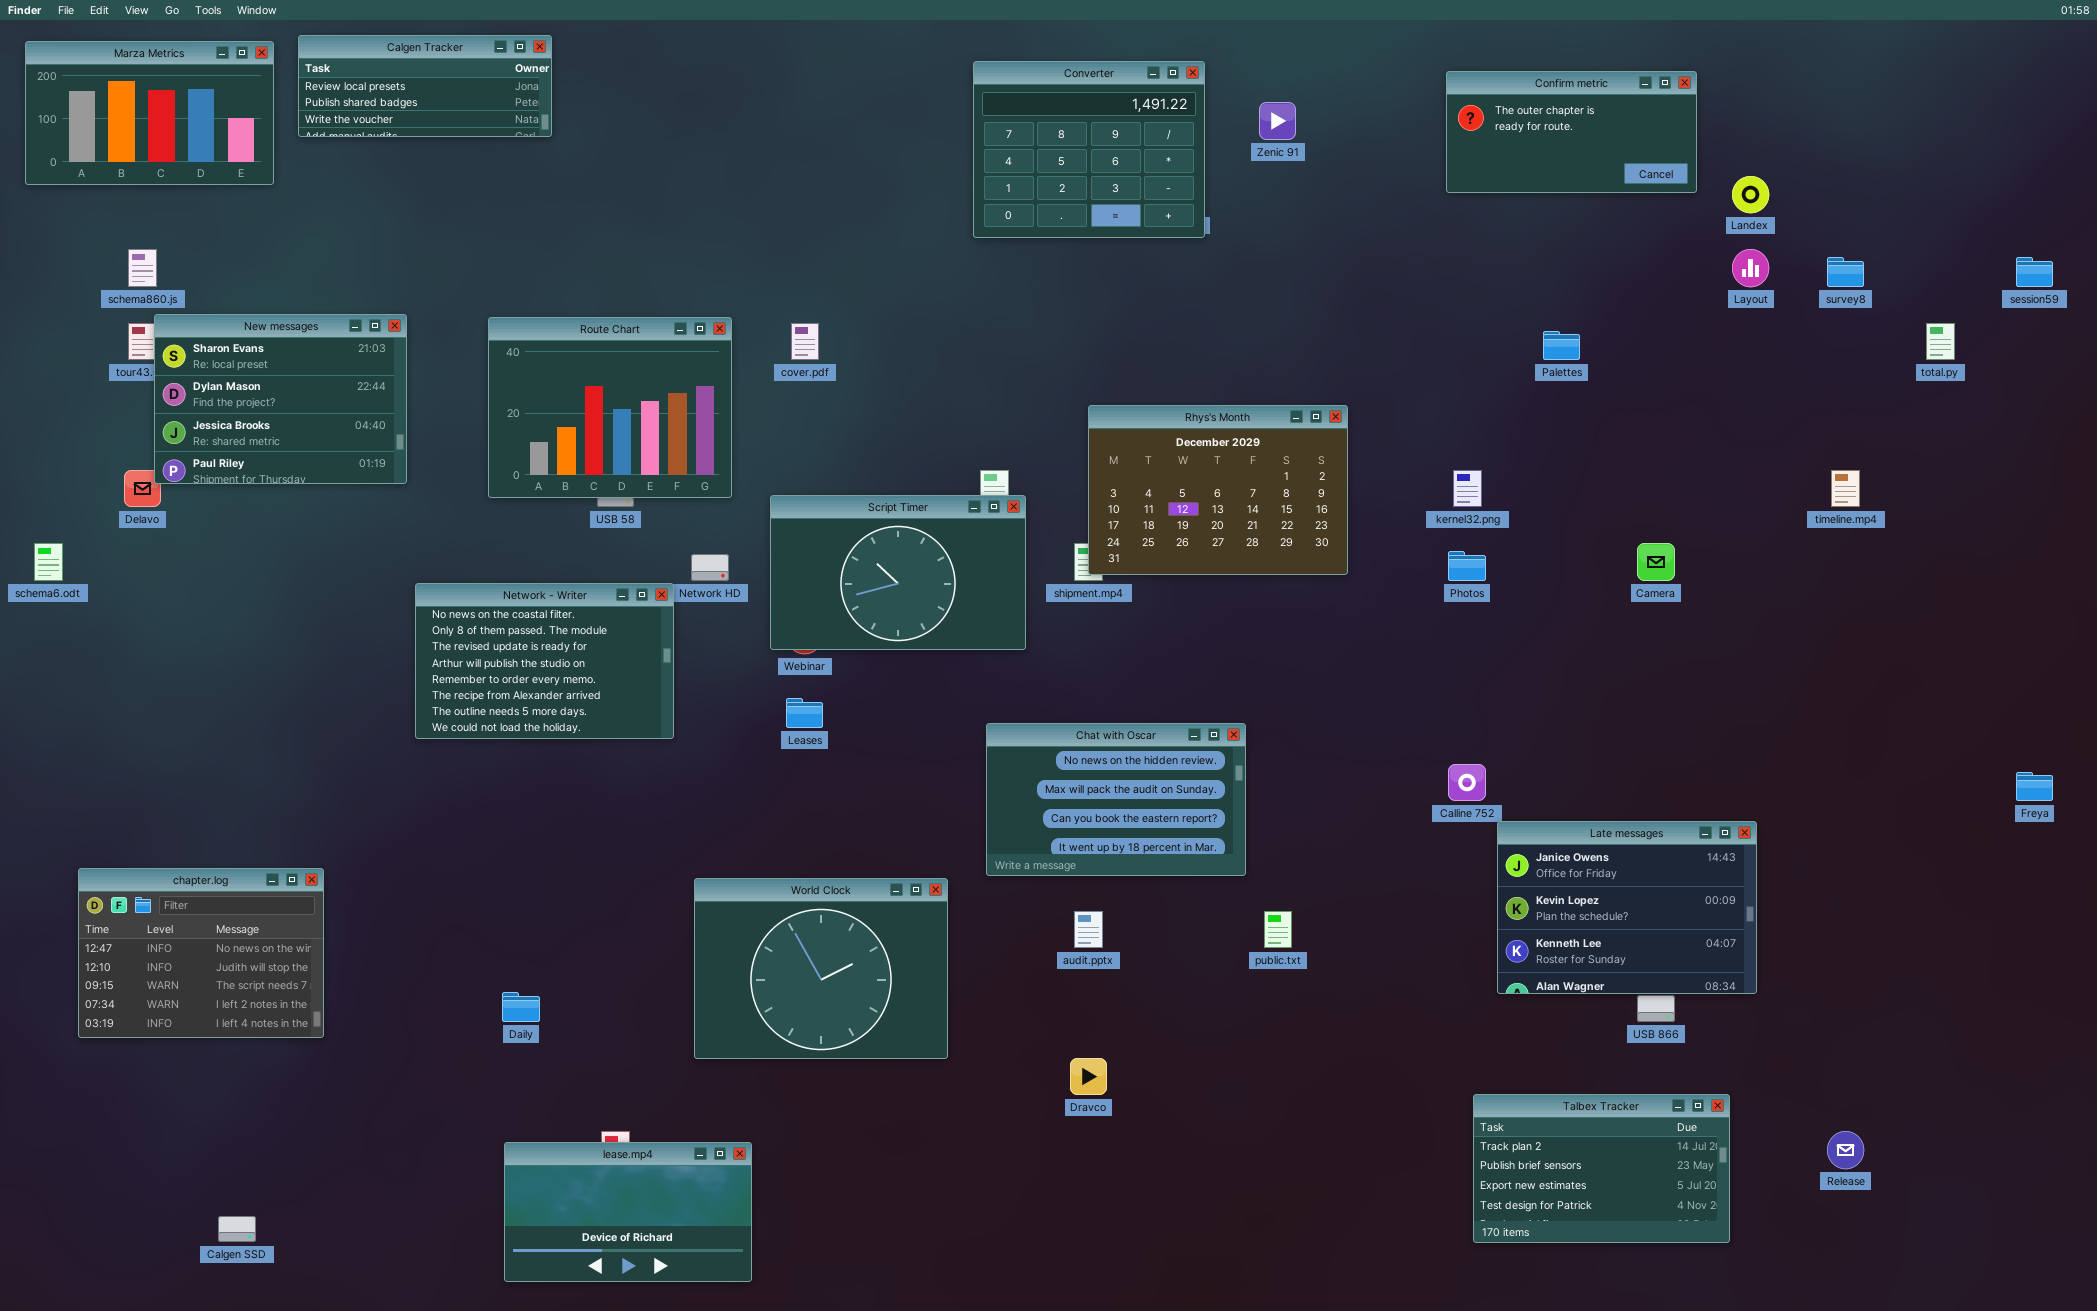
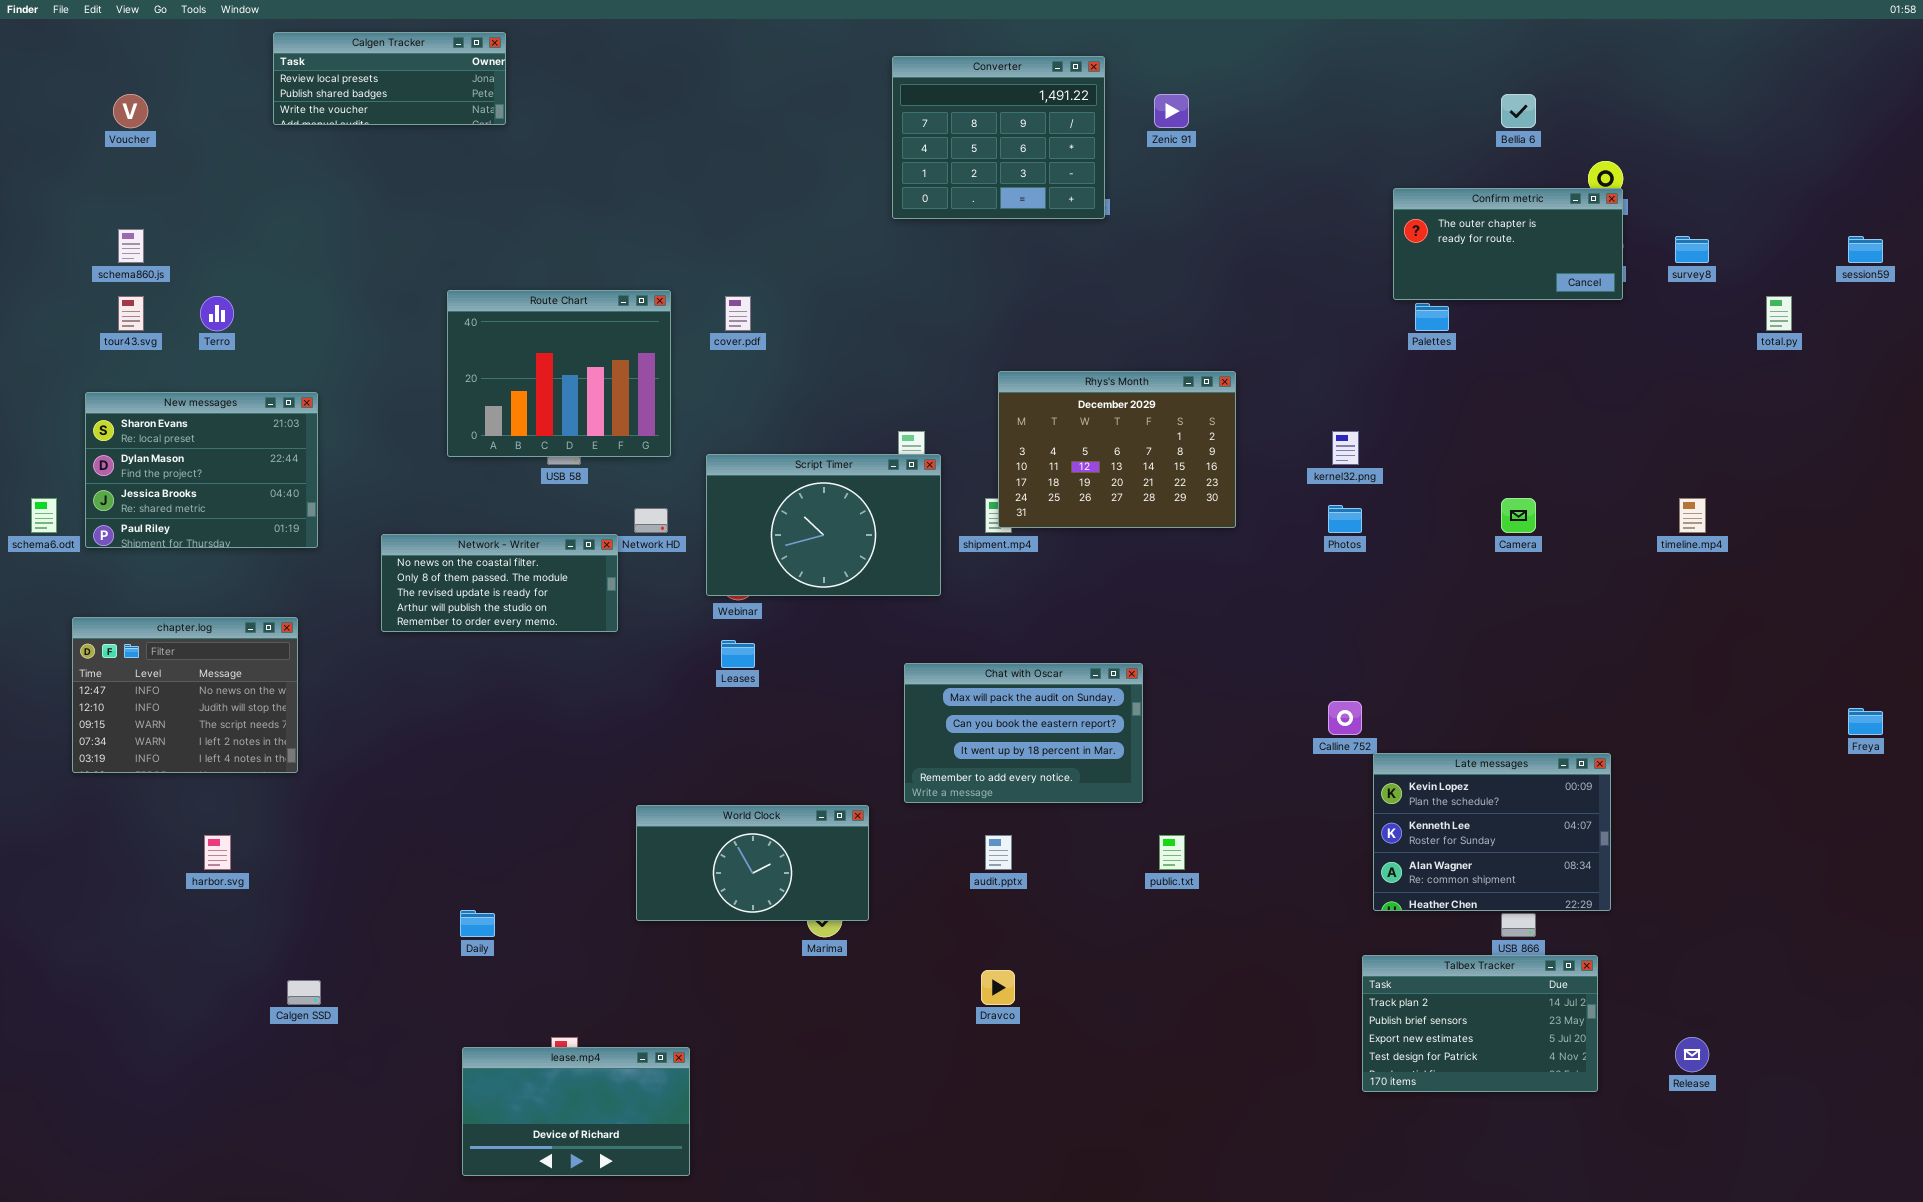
Marza Metrics: [25,41,274,185] -> none, closed
Confirm metric: [1446,71,1697,193] -> [1393,188,1623,300], moved
New messages: [154,314,407,484] -> [85,392,318,548], moved
timeline.mp4: [1831,470,1860,507] -> [1679,498,1706,533], moved
Network - Writer: [415,583,674,739] -> [381,534,618,632], resized
Chat with Oscar: [986,723,1246,876] -> [904,663,1143,803], scrolled down 1 row
Late messages: [1497,821,1757,994] -> [1373,753,1611,911], scrolled down 1 row
chapter.log: [78,868,324,1038] -> [72,617,298,773], moved
World Clock: [694,878,948,1059] -> [636,805,869,921], resized
Talbex Tracker: [1473,1094,1730,1243] -> [1362,955,1598,1092], moved
Calgen SSD: [218,1216,256,1242] -> [287,980,321,1005], moved

